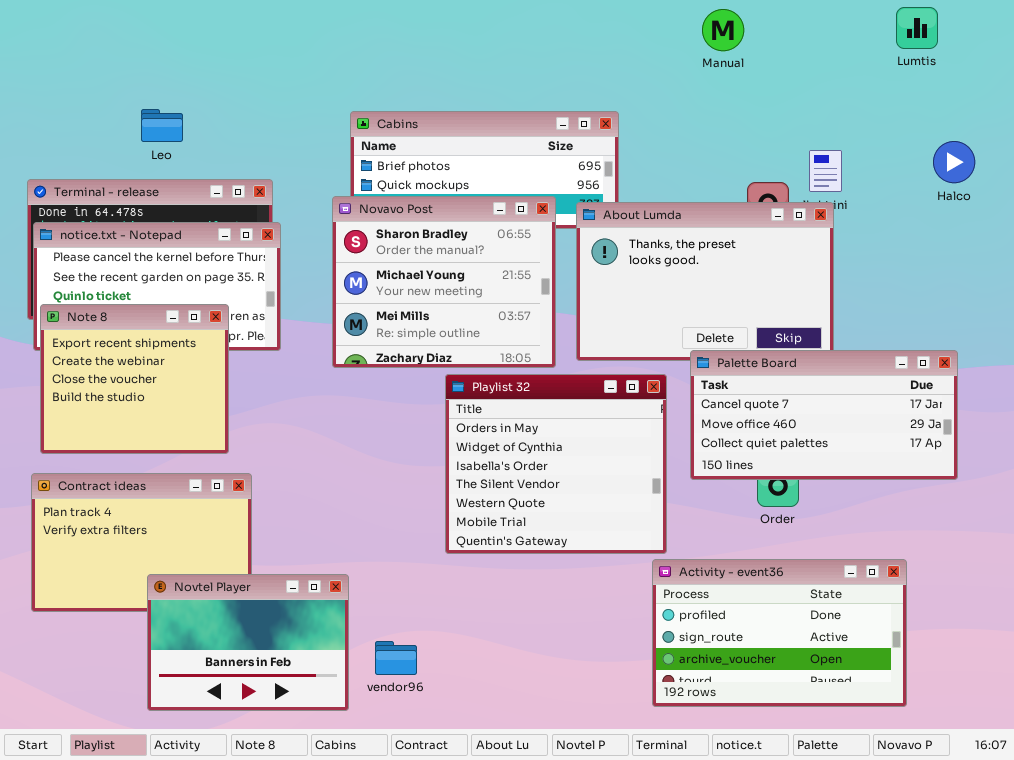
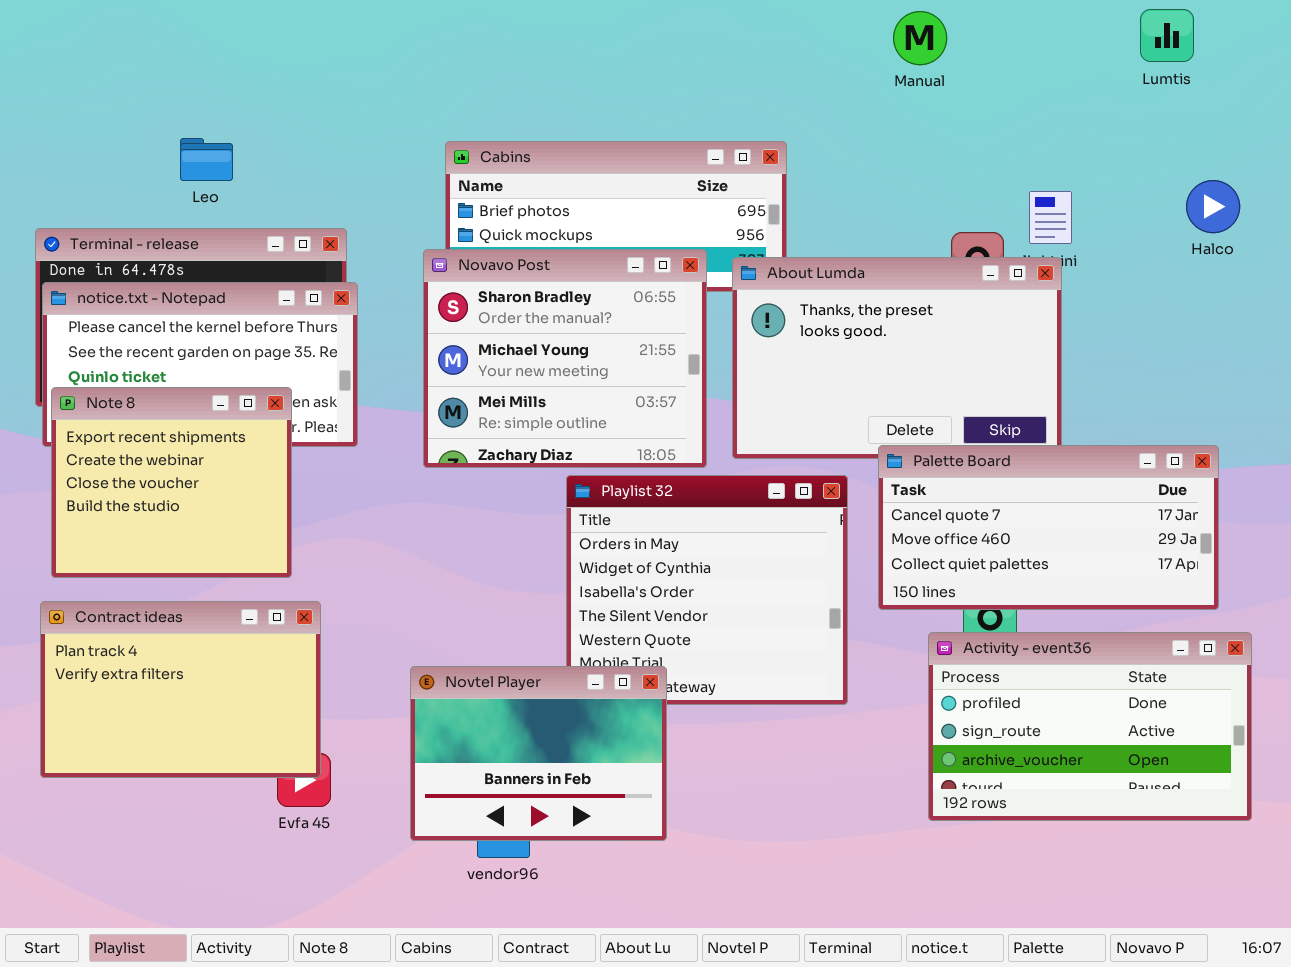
Activity - event36: [652,559,907,707] -> [928,632,1252,821], moved
Novtel Player: [147,574,349,711] -> [410,666,667,841], moved

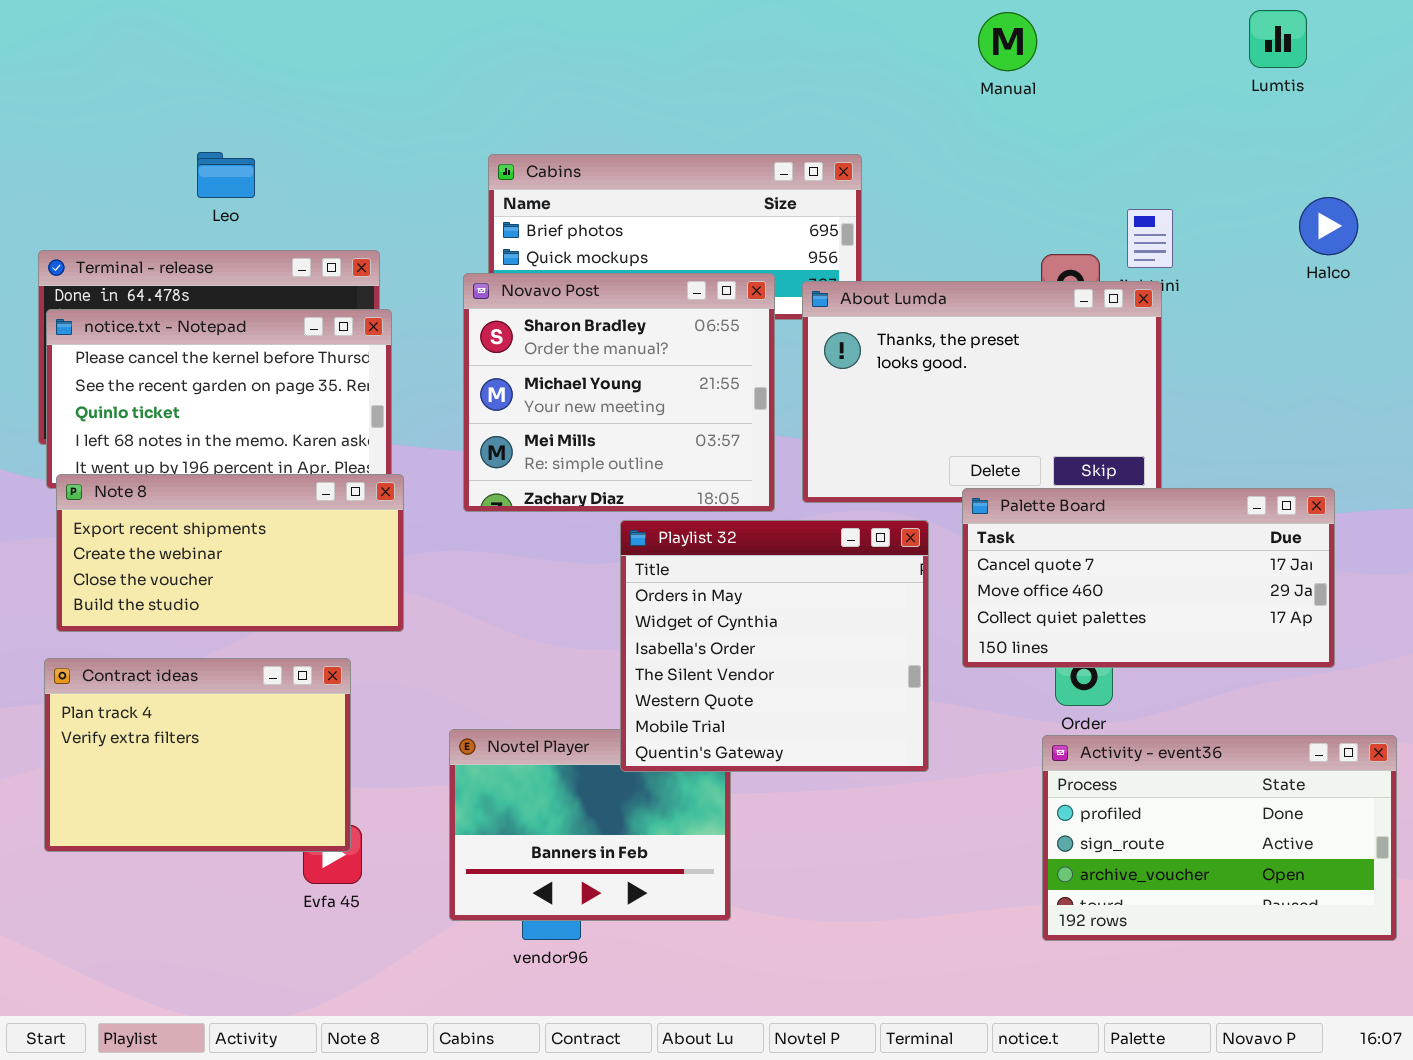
Note 8: [51,387,292,578] -> [56,474,404,632], resized
Playlist 32: [566,475,848,705] -> [620,520,929,772], raised
Activity - event36: [928,632,1252,821] -> [1042,735,1397,941], moved

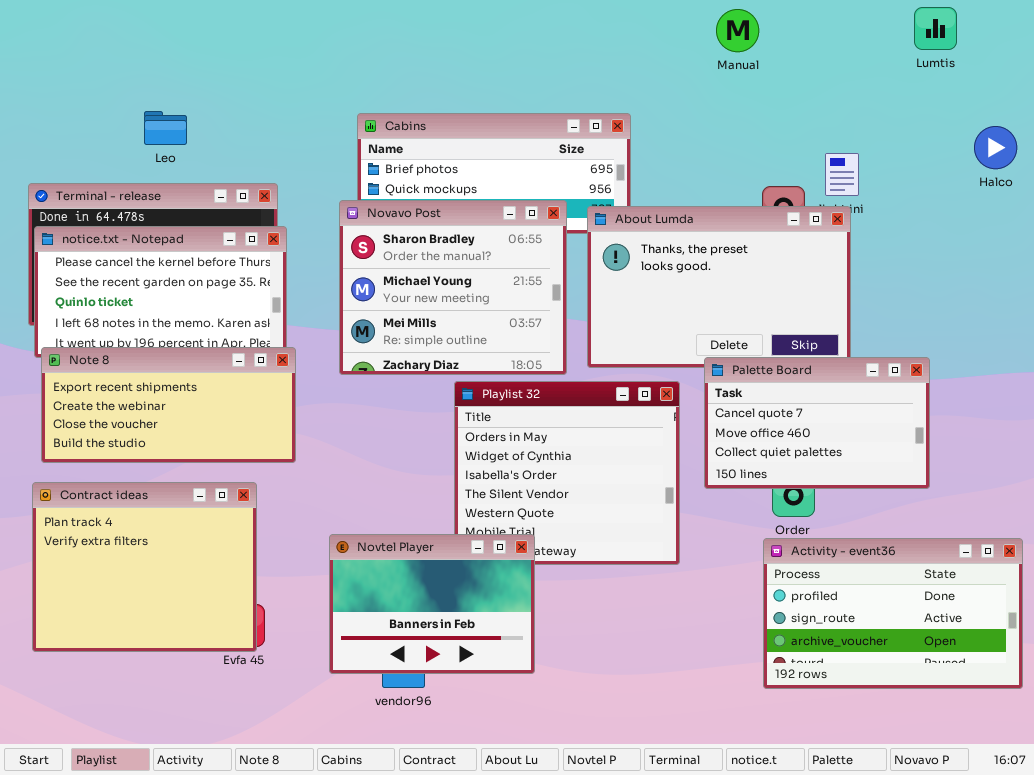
Halco: [1299,197,1358,255] -> [974,126,1017,169], moved
Palette Board: [962,488,1335,668] -> [704,357,930,489], resized
Contract ideas: [44,658,351,852] -> [32,482,257,652], resized
Novtel Player: [449,729,731,921] -> [329,534,535,674], raised

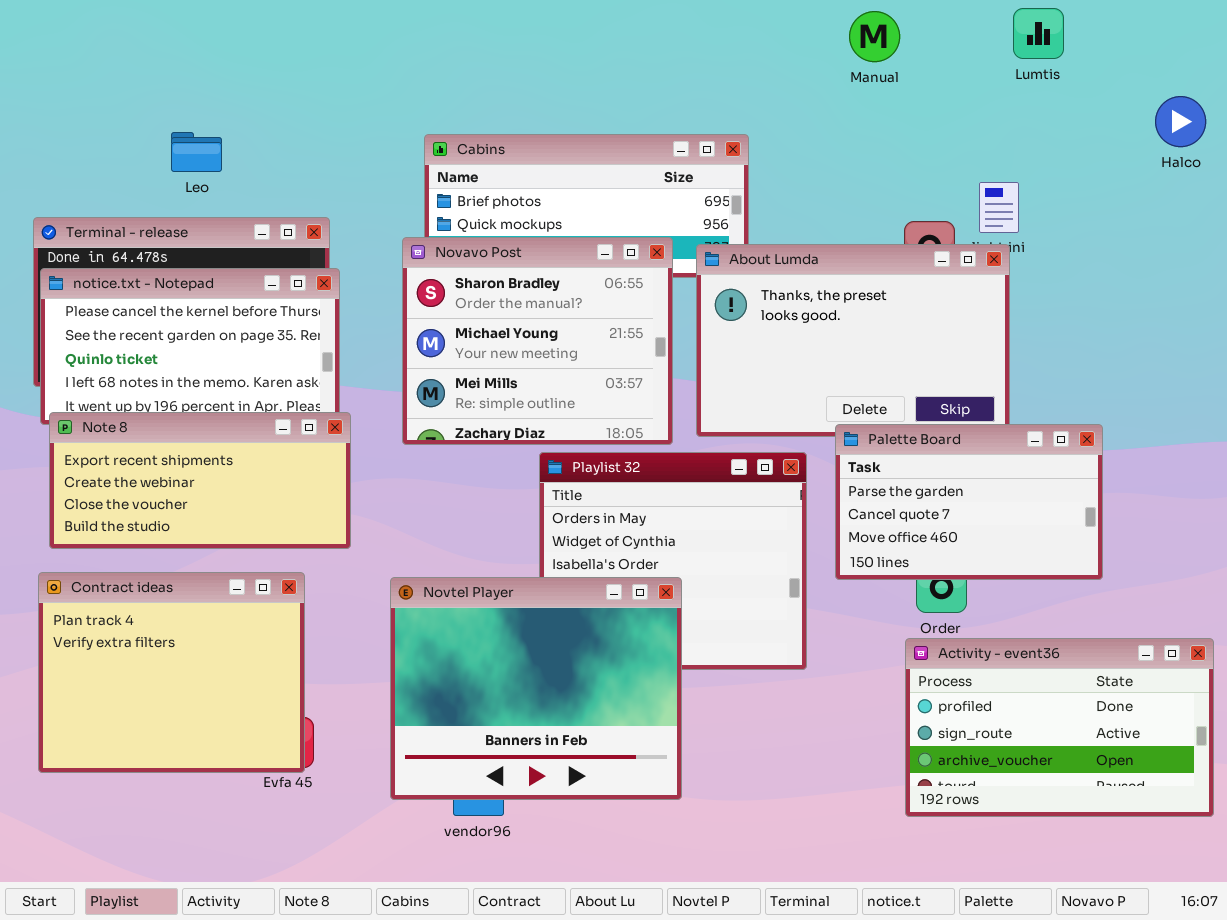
Lumtis: [914,7,957,50] -> [1013,8,1064,59], moved
Halco: [974,126,1017,169] -> [1155,96,1206,147], moved
Palette Board: [704,357,930,489] -> [835,424,1103,580], scrolled up 1 row
Novtel Player: [329,534,535,674] -> [390,577,682,800], resized

